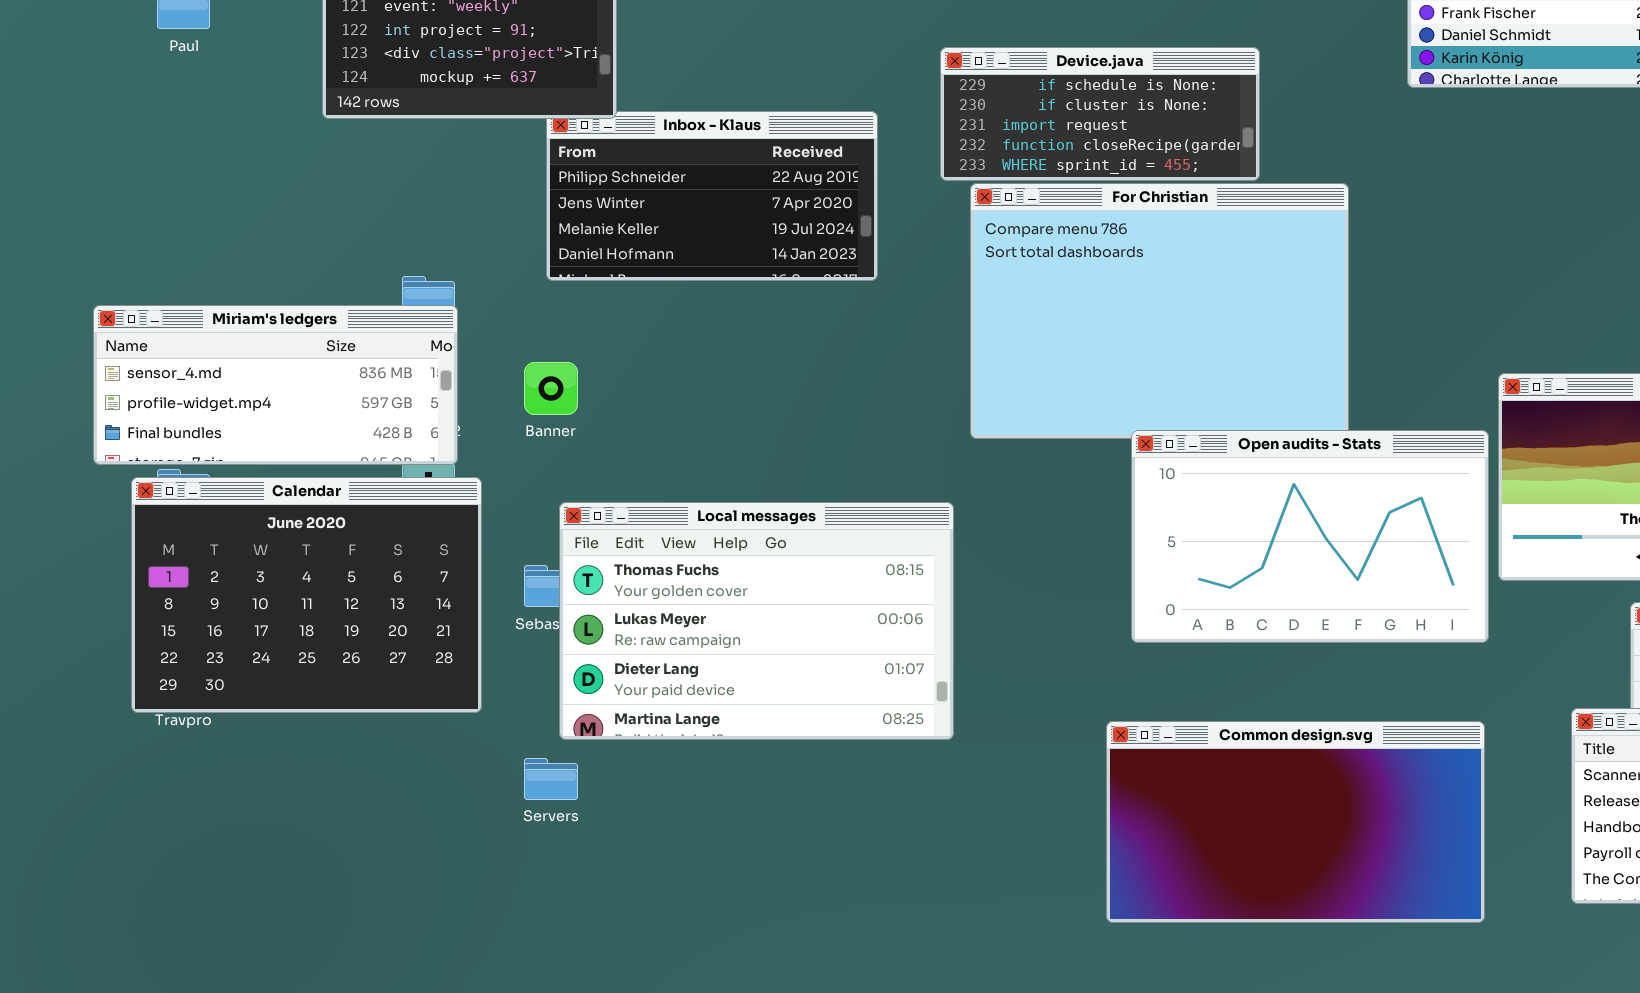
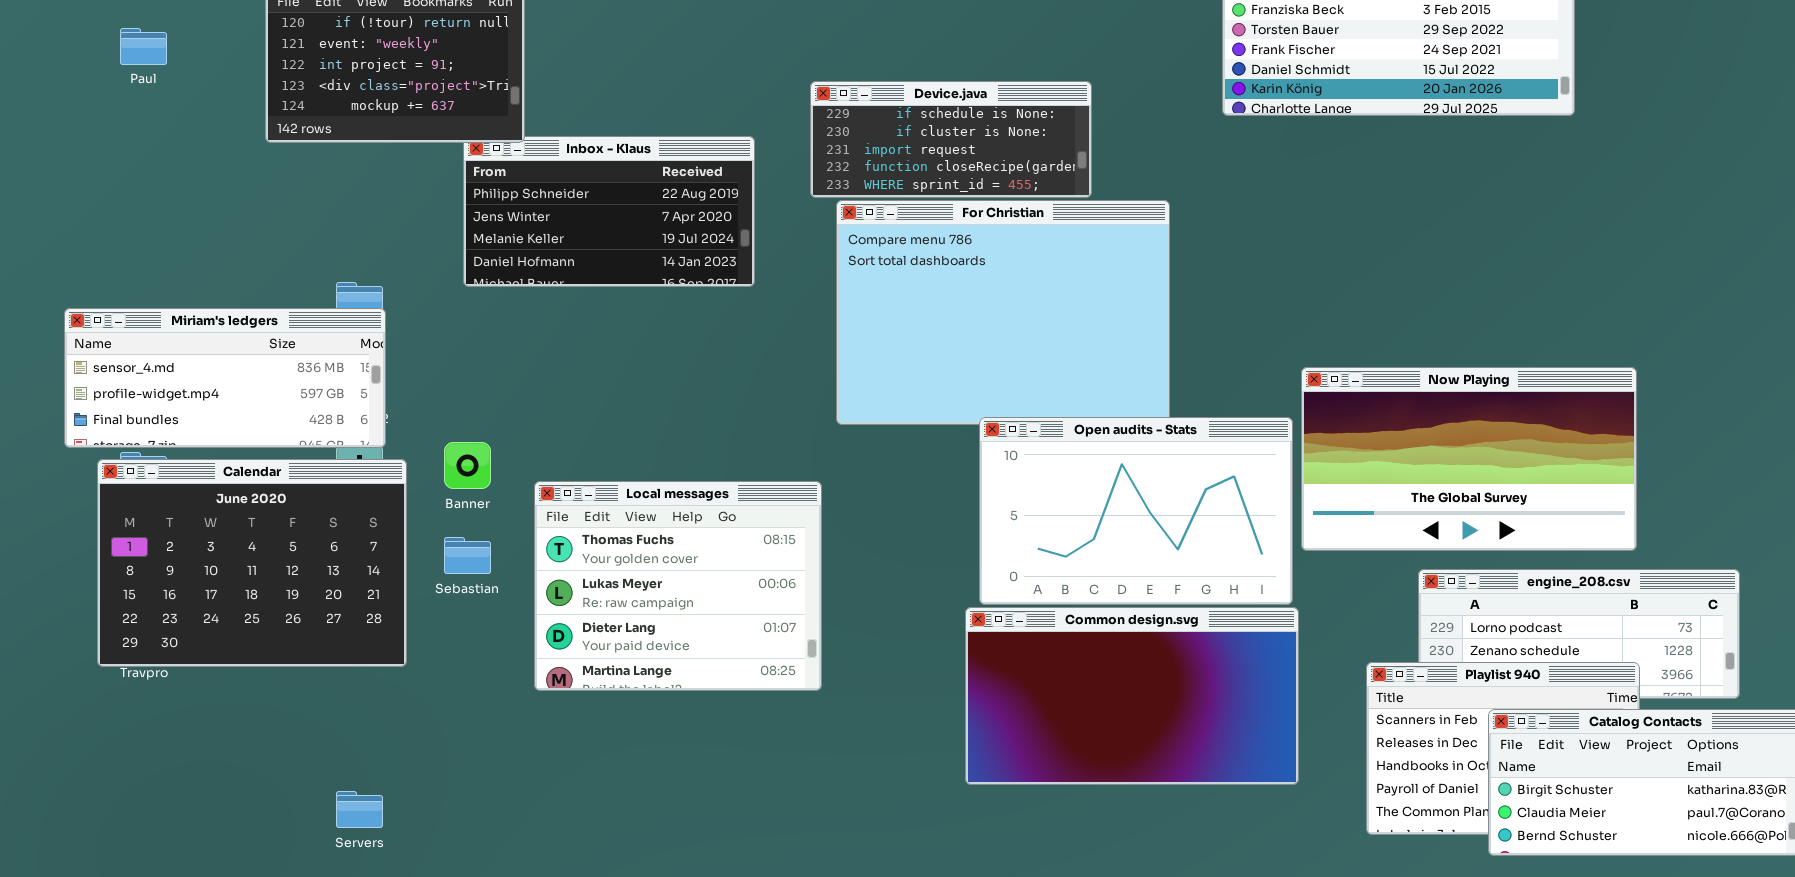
Banner: [524,362,578,415] -> [444,442,491,489], moved
Local messages: [559,502,954,740] -> [534,481,822,691], resized
Common design.svg: [1106,721,1485,923] -> [965,607,1299,785], moved
Servers: [524,758,578,800] -> [336,791,383,828], moved

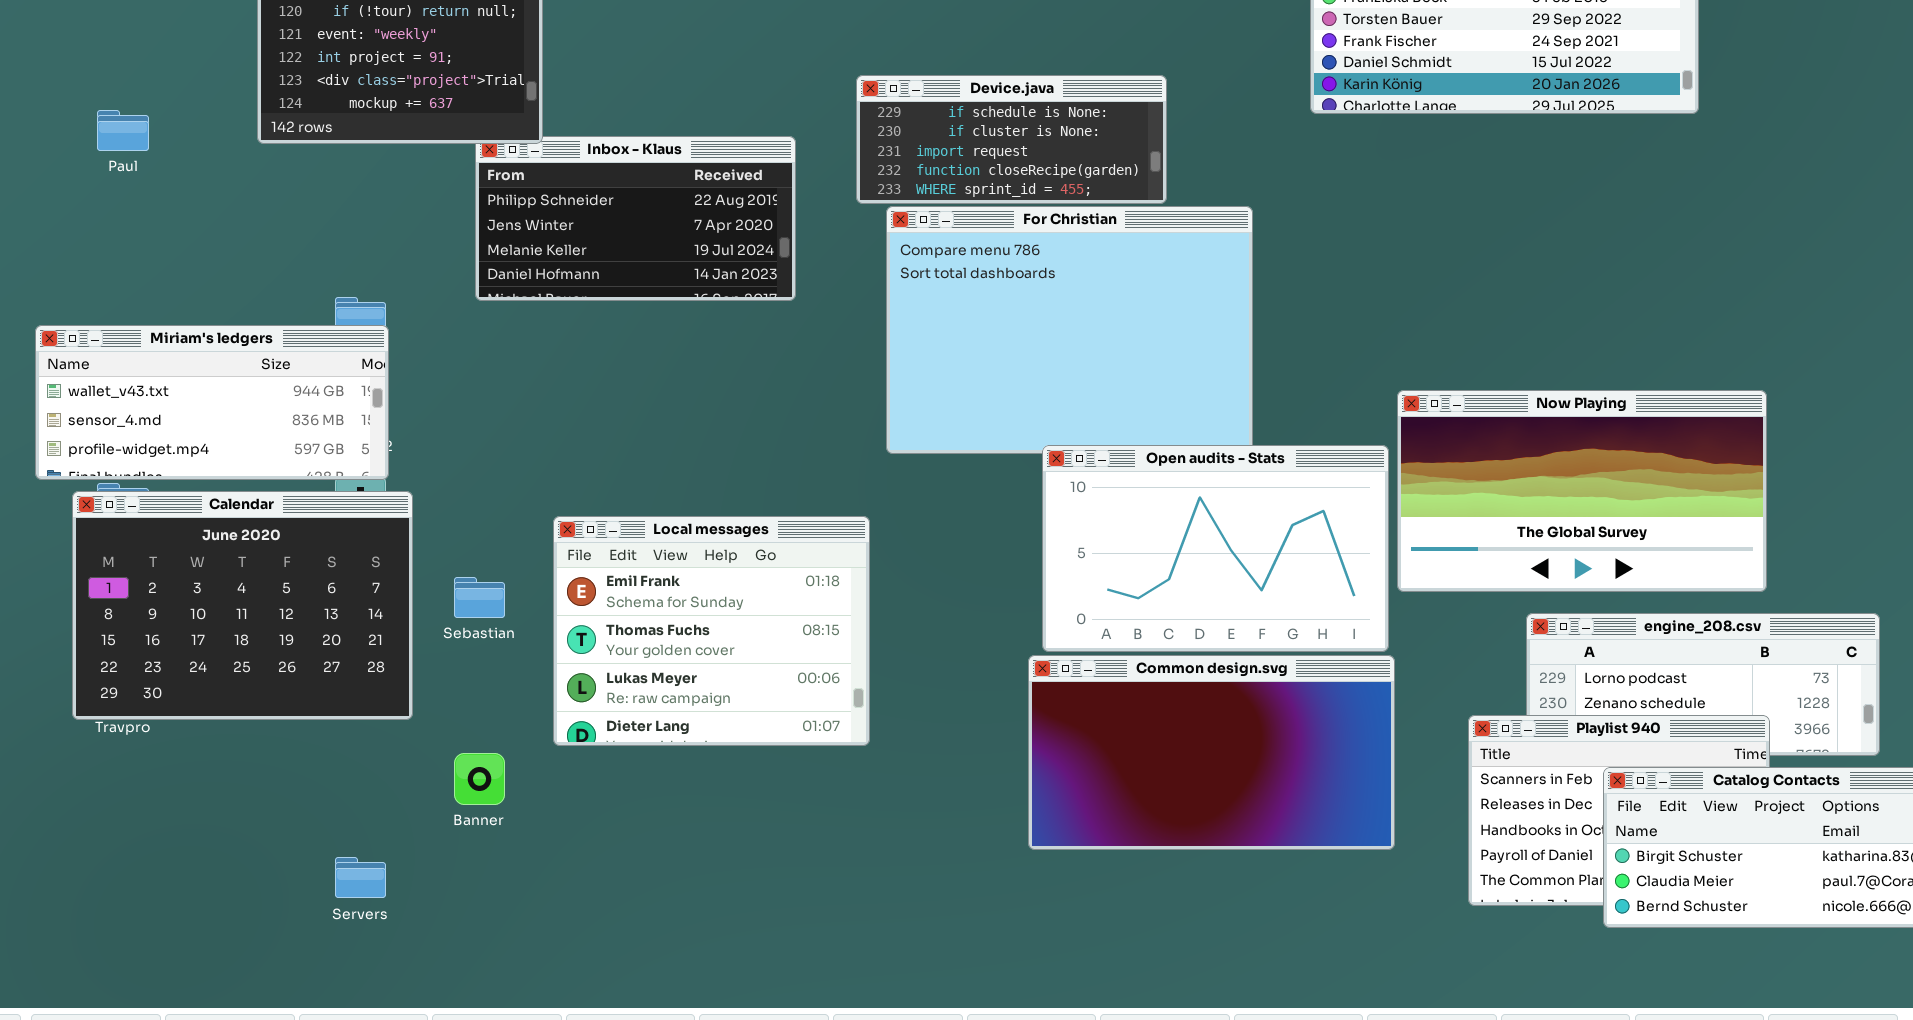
Paul: [120,28,167,65] -> [97,110,149,151], moved
Miriam's ledgers: [64,308,386,448] -> [35,325,389,480], scrolled up 1 row
Banner: [444,442,491,489] -> [454,753,505,805], moved
Local messages: [534,481,822,691] -> [553,516,870,746], scrolled up 1 row

